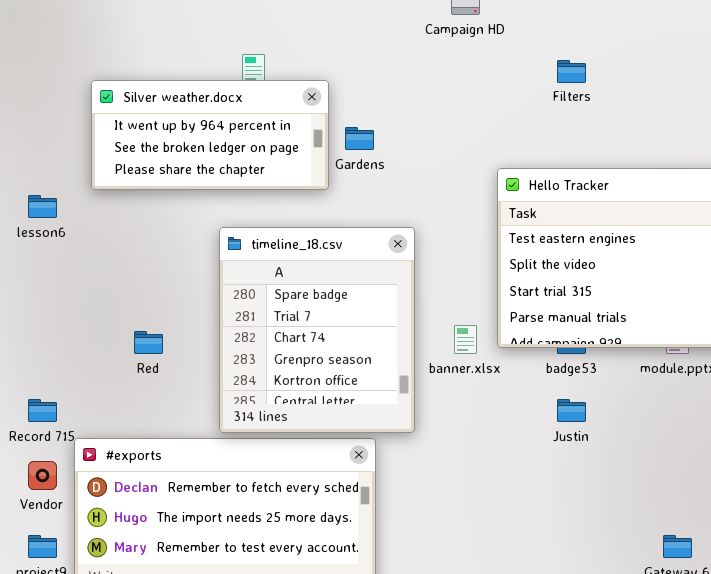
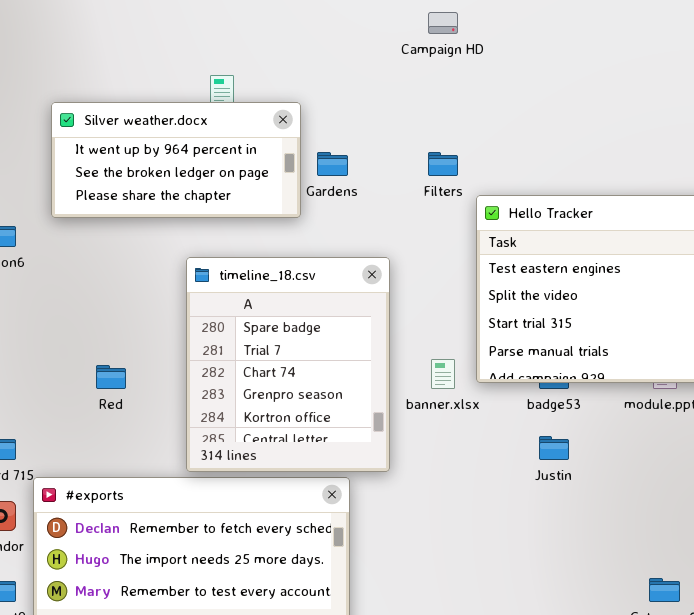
Filters: [557,60,586,83] -> [428,152,458,176], moved

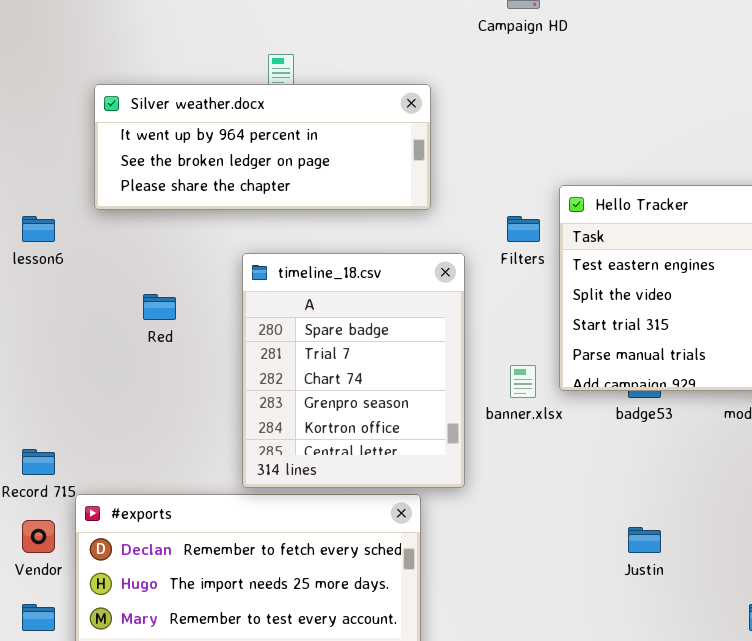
Silver weather.docx: [51,102,301,218] -> [94,84,431,210], resized
Filters: [428,152,458,176] -> [507,216,540,242], moved
Red: [96,365,126,389] -> [143,294,176,320], moved
Justin: [539,436,569,460] -> [628,527,661,553], moved

